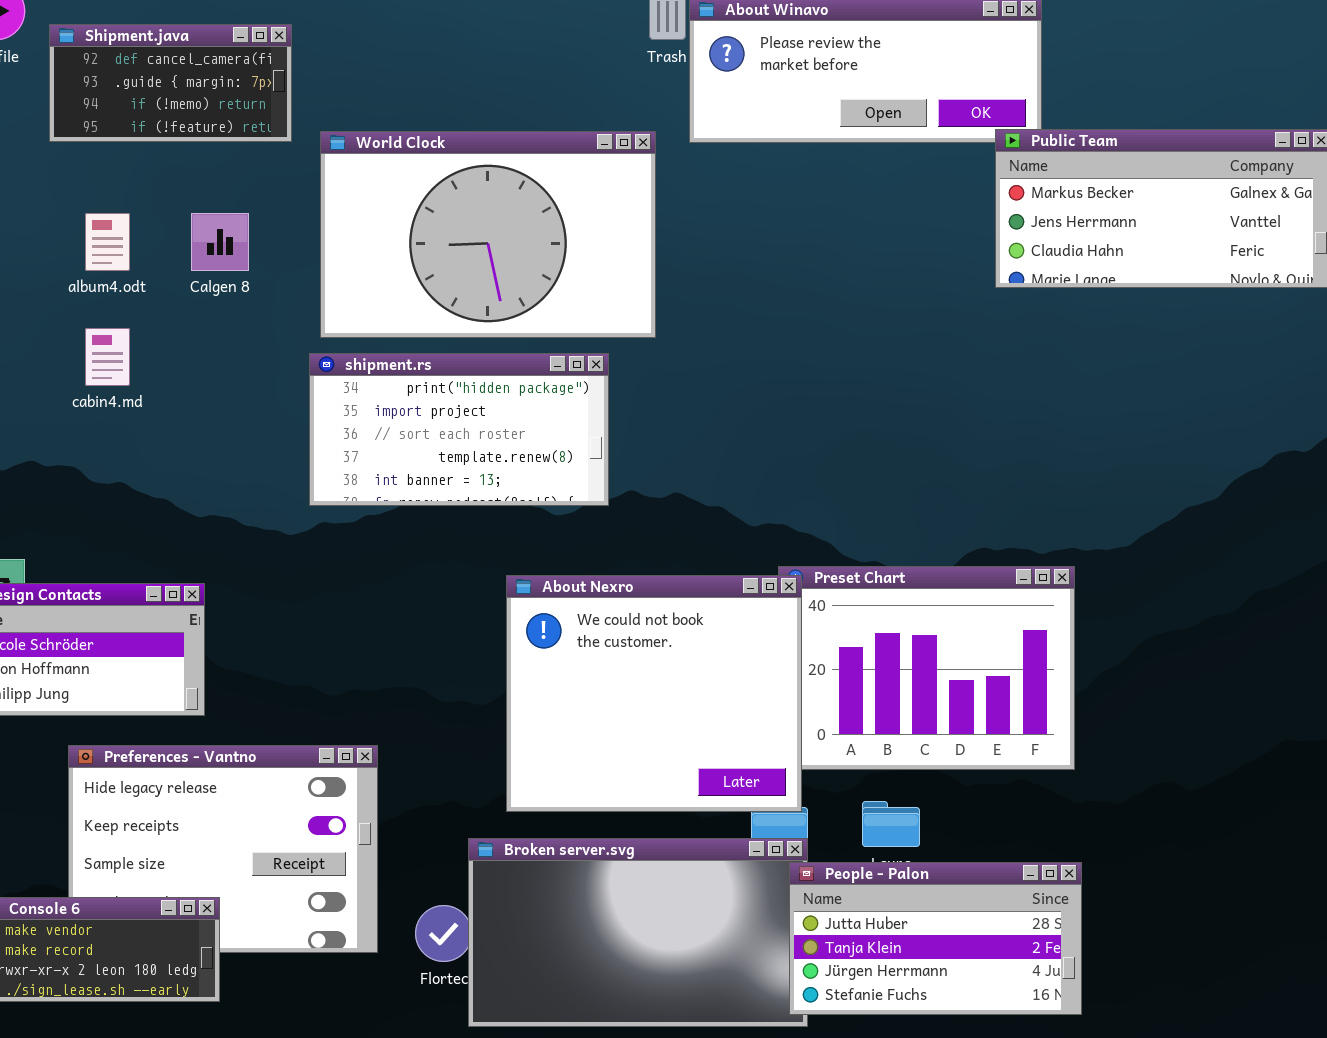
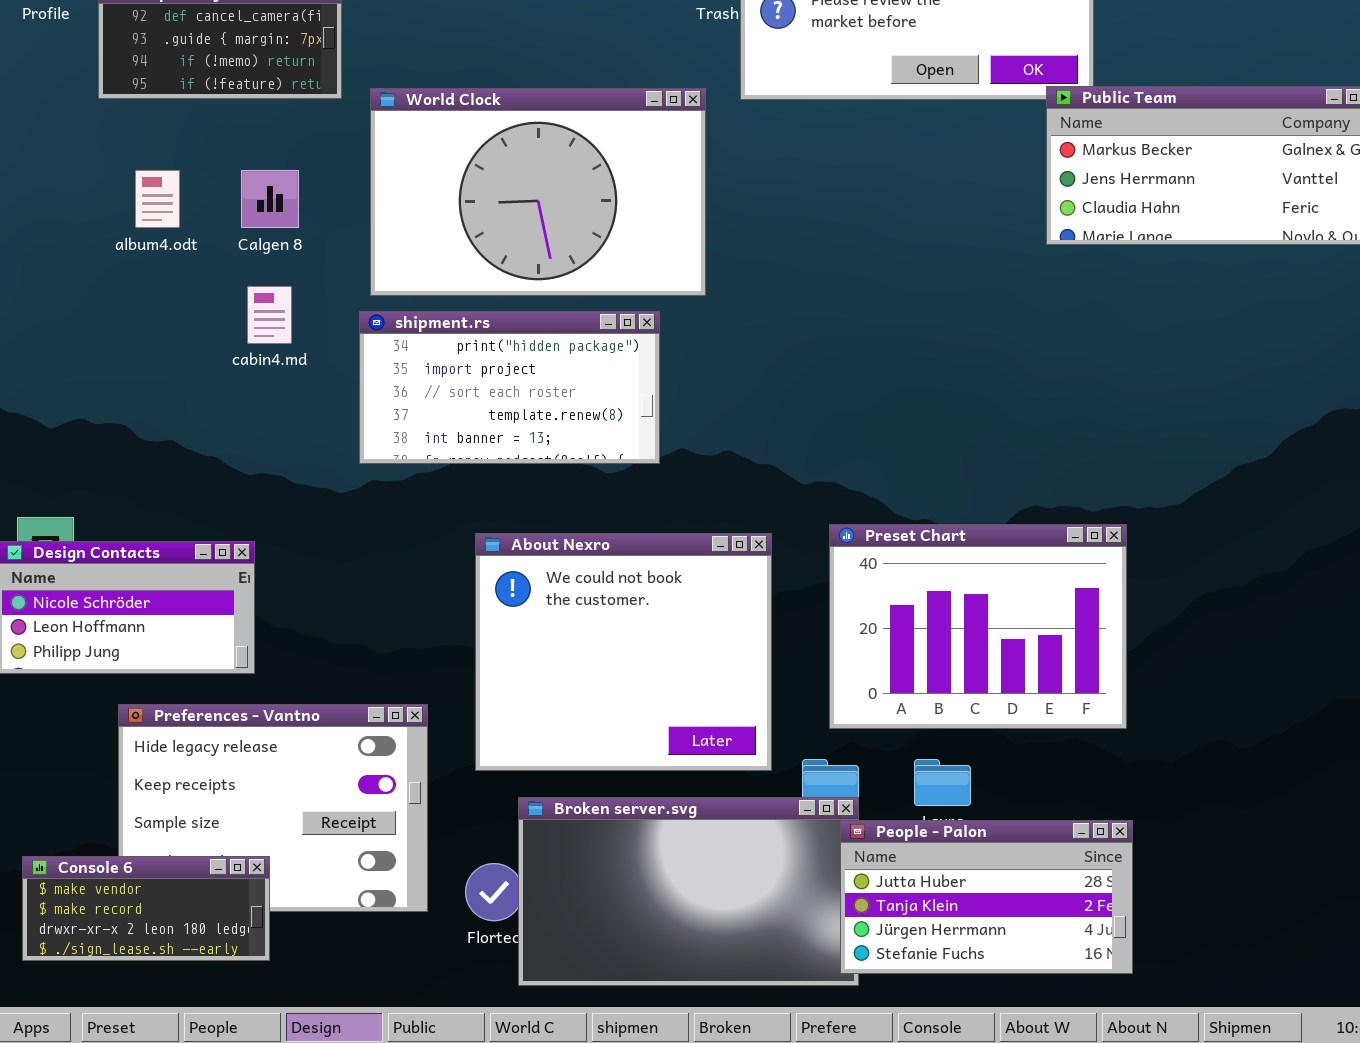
cabin4.md: [85,328,130,386] -> [247,286,292,344], moved
About Nexro: [506,575,802,812] -> [475,533,772,771], moved

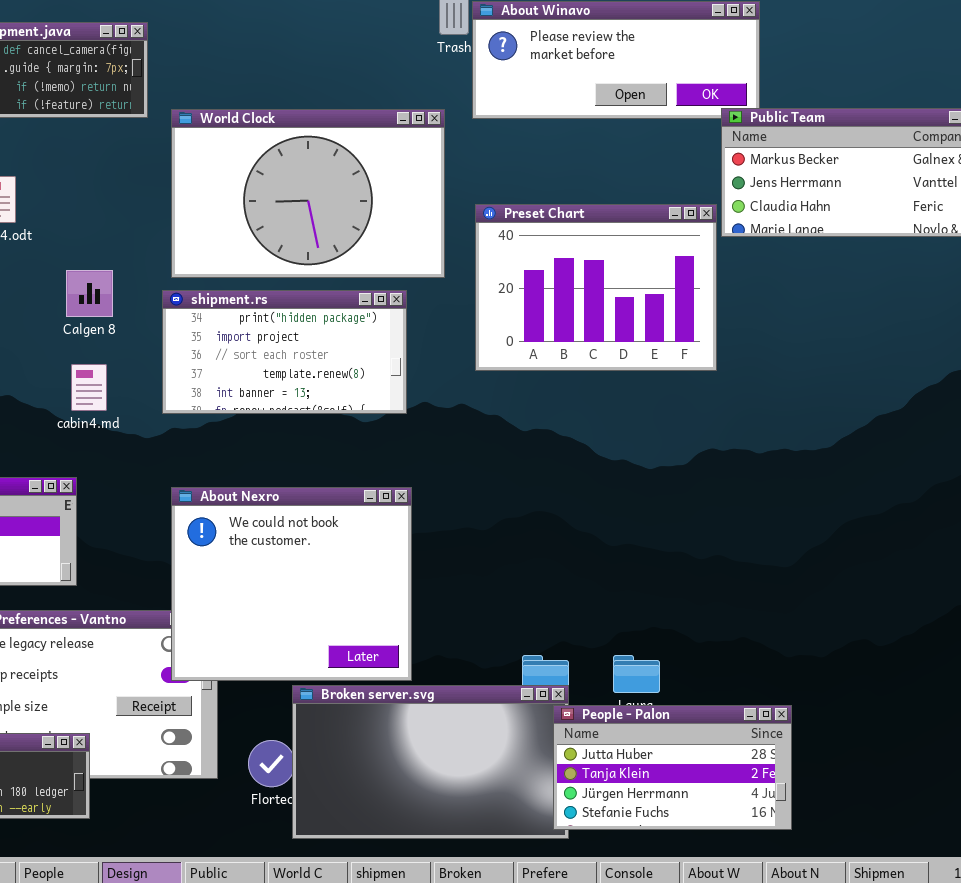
Calgen 8: [241,170,299,228] -> [66,270,113,317], moved
cabin4.md: [247,286,292,344] -> [71,364,107,411], moved
Preset Chart: [829,524,1127,729] -> [475,204,717,371], moved
About Nexro: [475,533,772,771] -> [171,487,412,681], moved

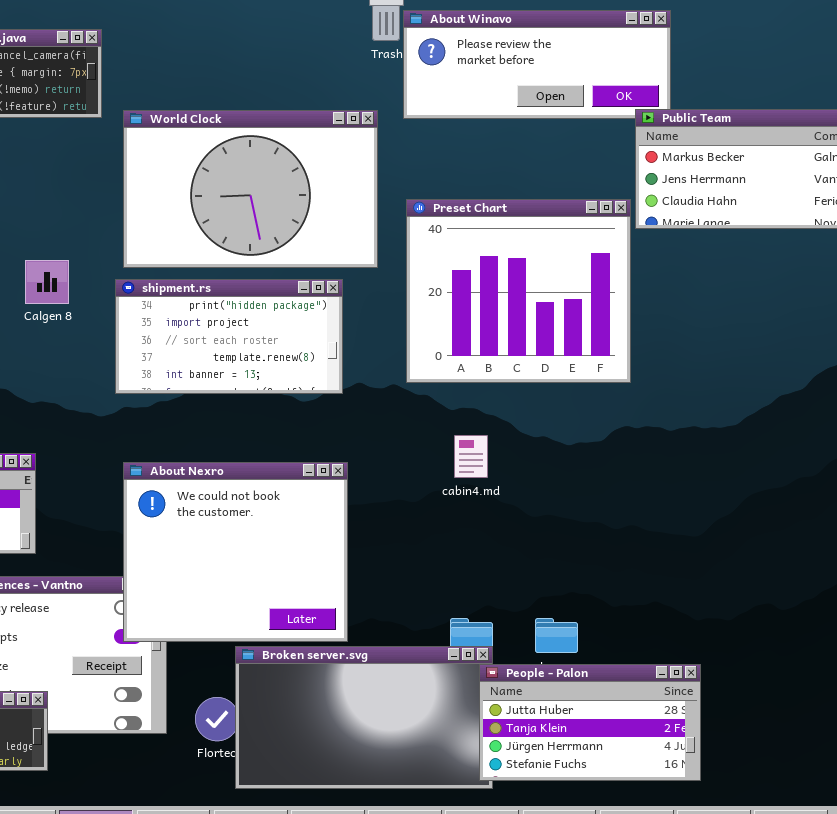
Preset Chart: [475,204,717,371] -> [406,199,631,383], resized
cabin4.md: [71,364,107,411] -> [454,435,488,478], moved

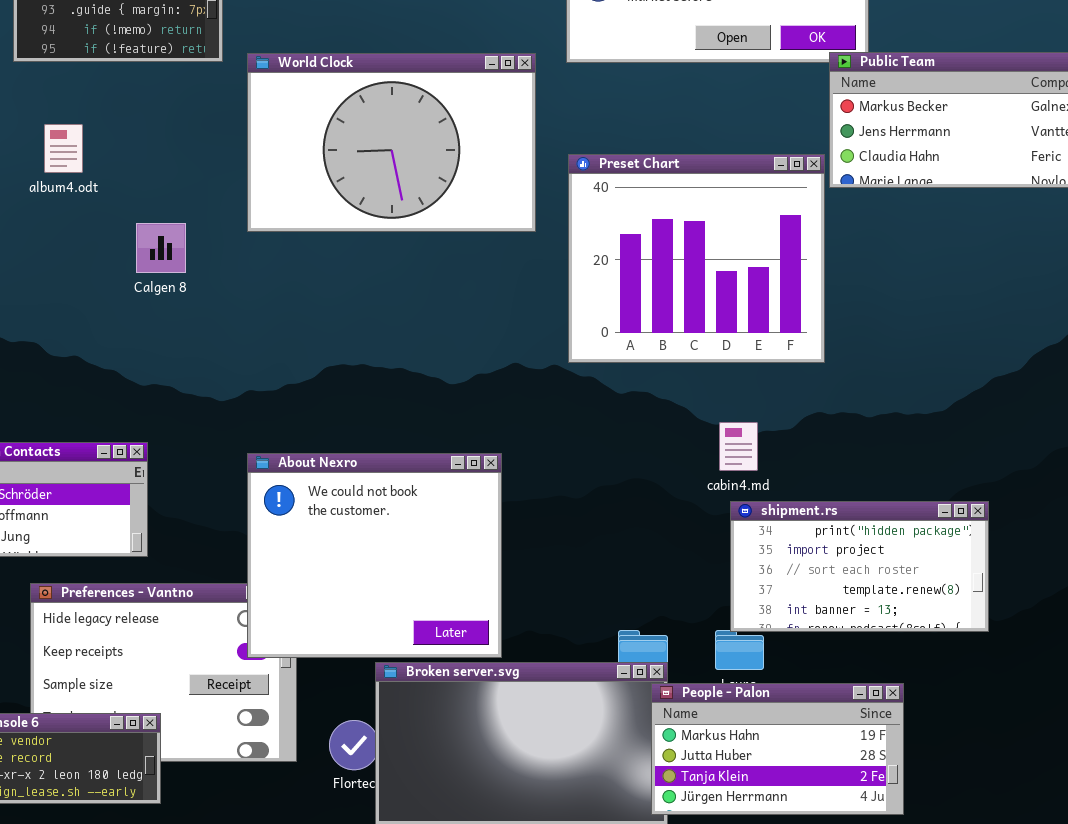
shipment.rs: [115,279,343,394] -> [730,501,989,632], moved
cabin4.md: [454,435,488,478] -> [719,422,758,471], moved
People - Palon: [479,664,701,781] -> [651,683,904,815], scrolled up 1 row

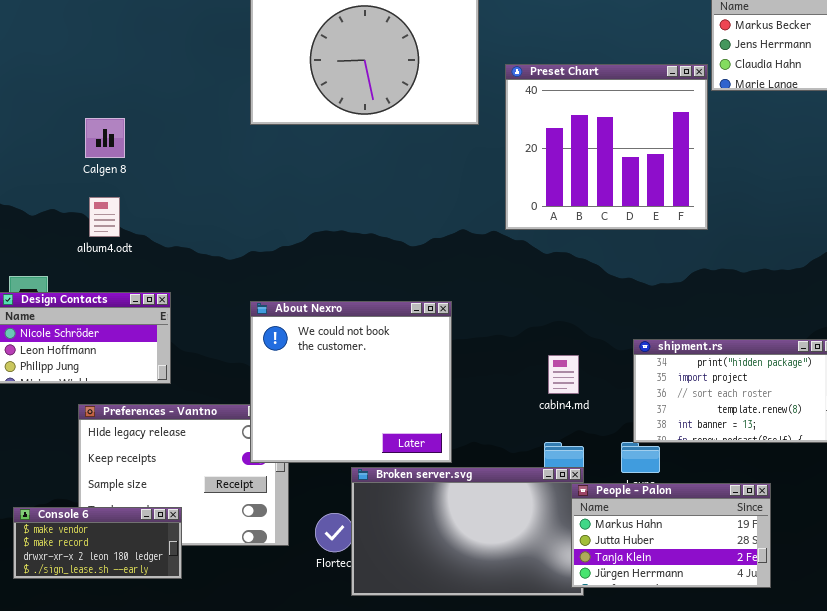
album4.odt: [44,124,83,173] -> [89,197,120,237], moved
Calgen 8: [136,223,186,273] -> [85,118,125,158], moved
cabin4.md: [719,422,758,471] -> [548,355,579,394], moved

